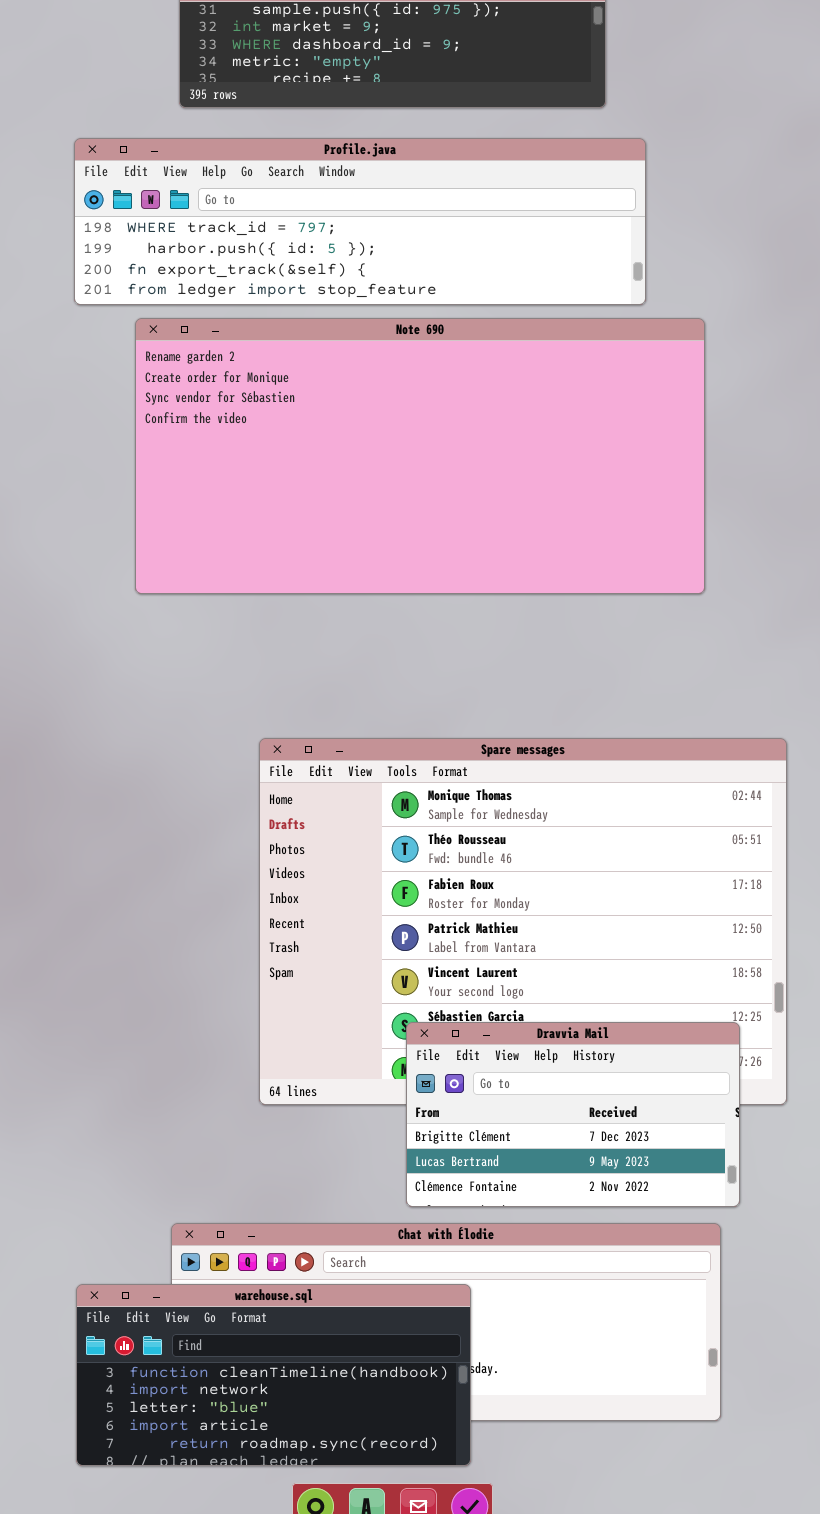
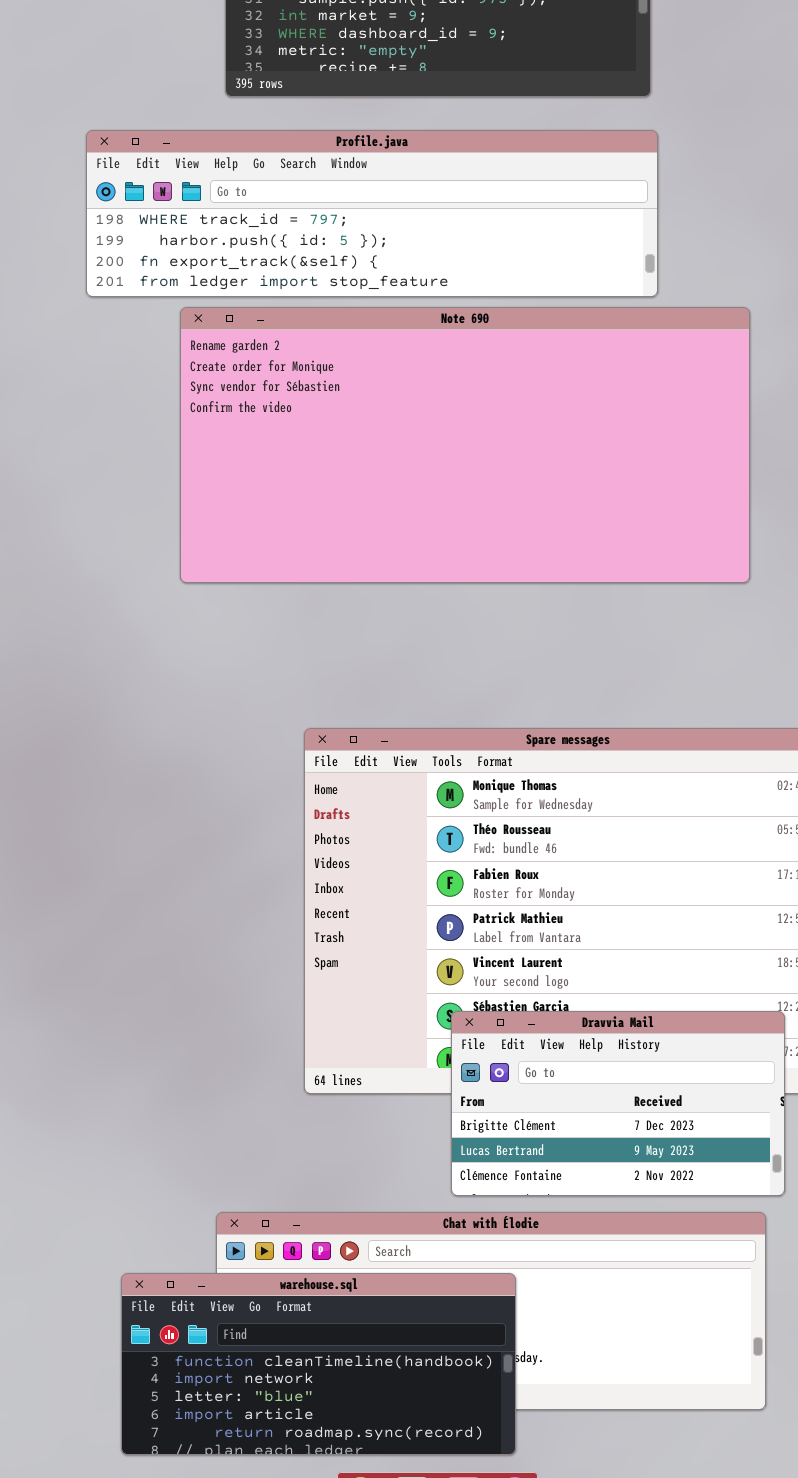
Profile.java: [74,138,646,305] -> [86,130,658,297], moved

